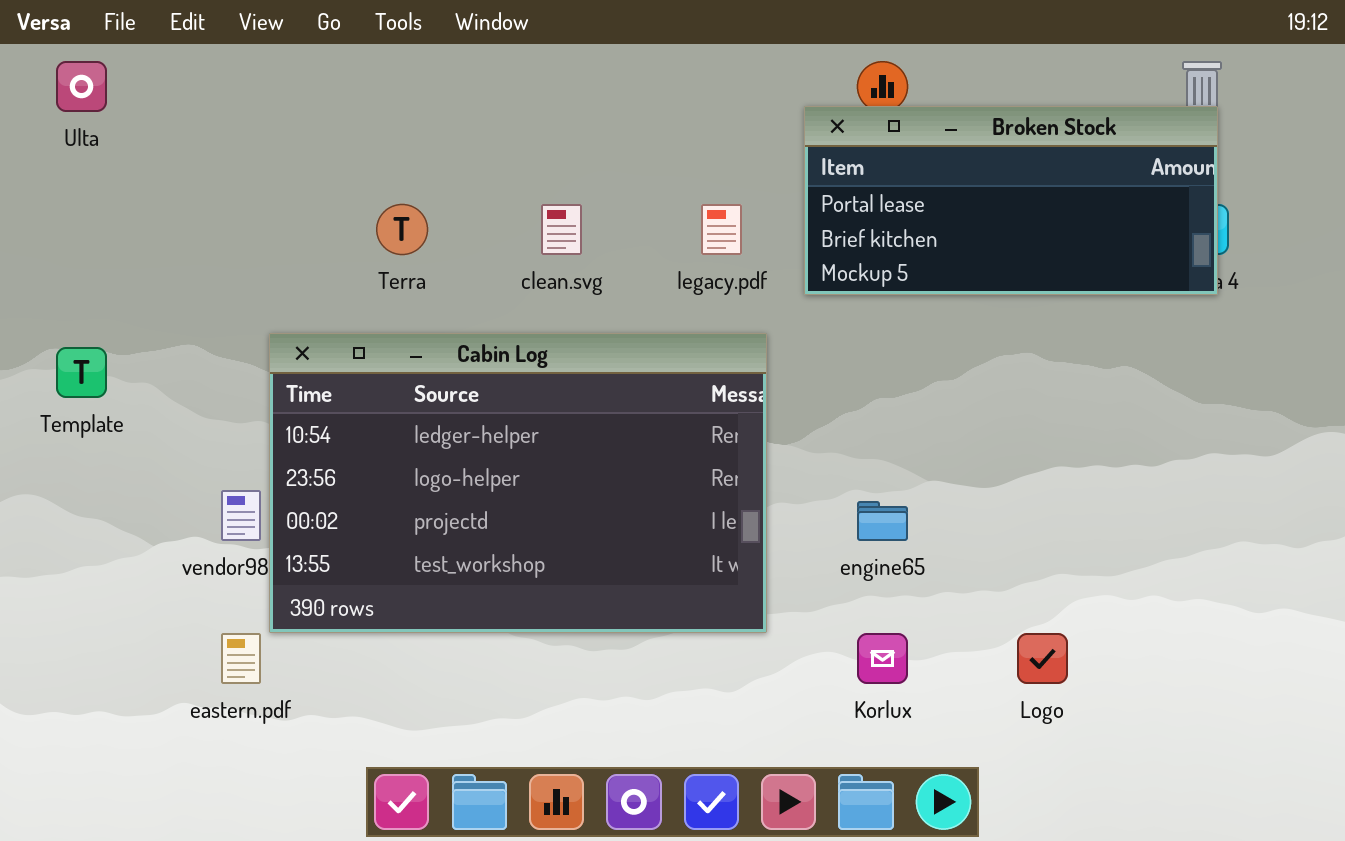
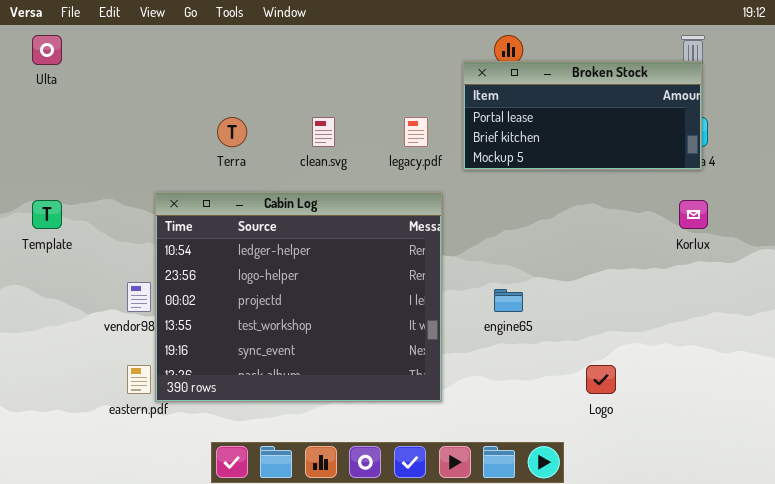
Cabin Log: [269,333,767,633] -> [155,192,442,402], resized
Korlux: [857,633,908,684] -> [679,200,708,229], moved

